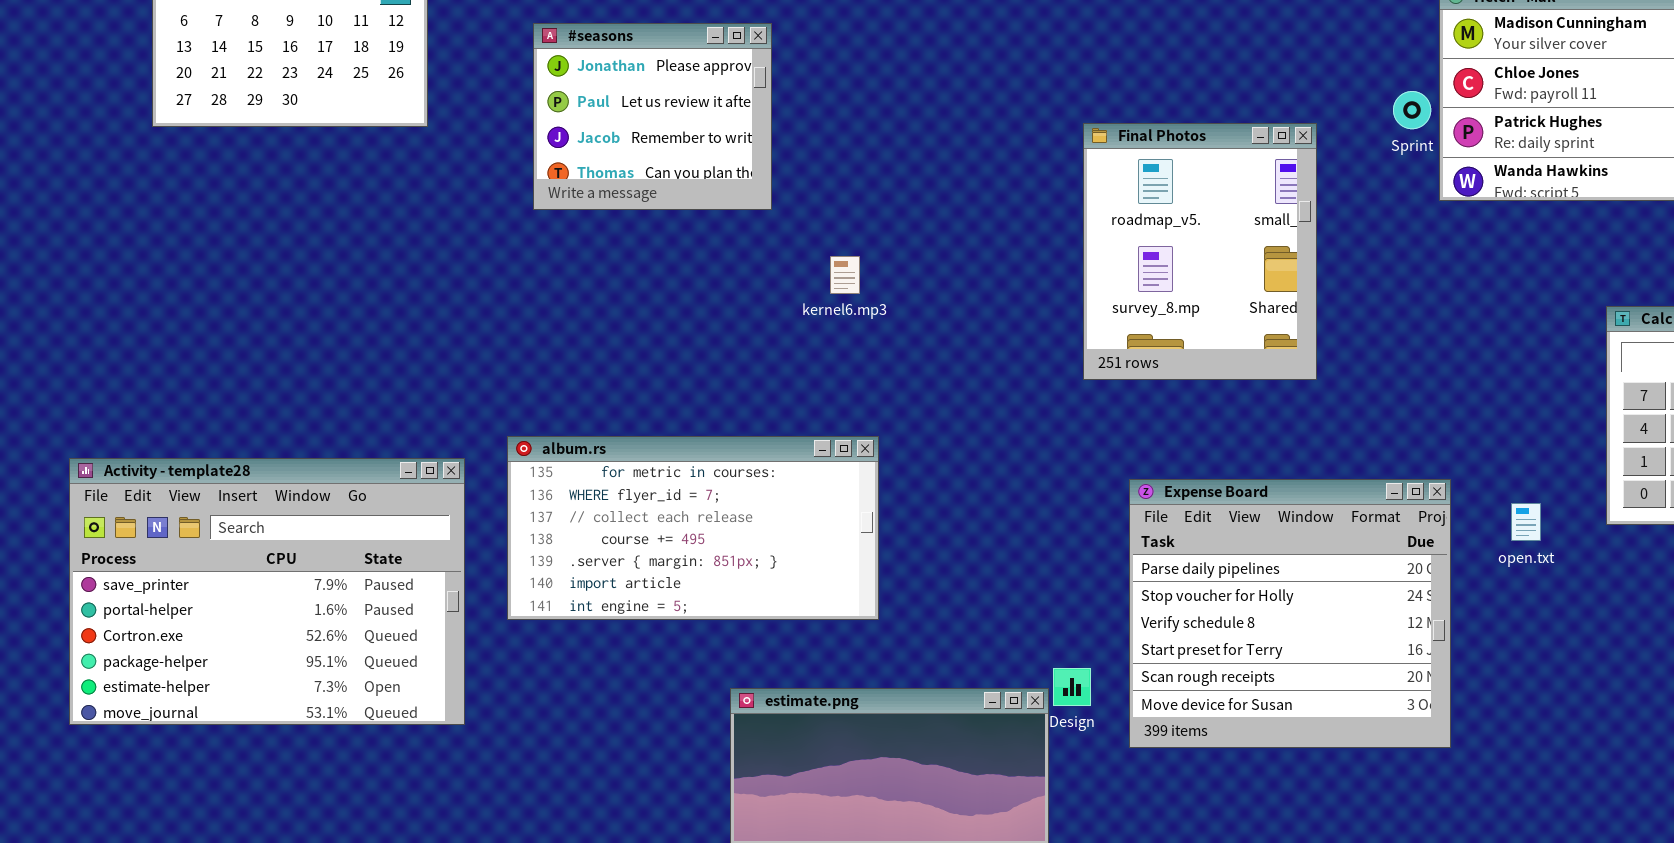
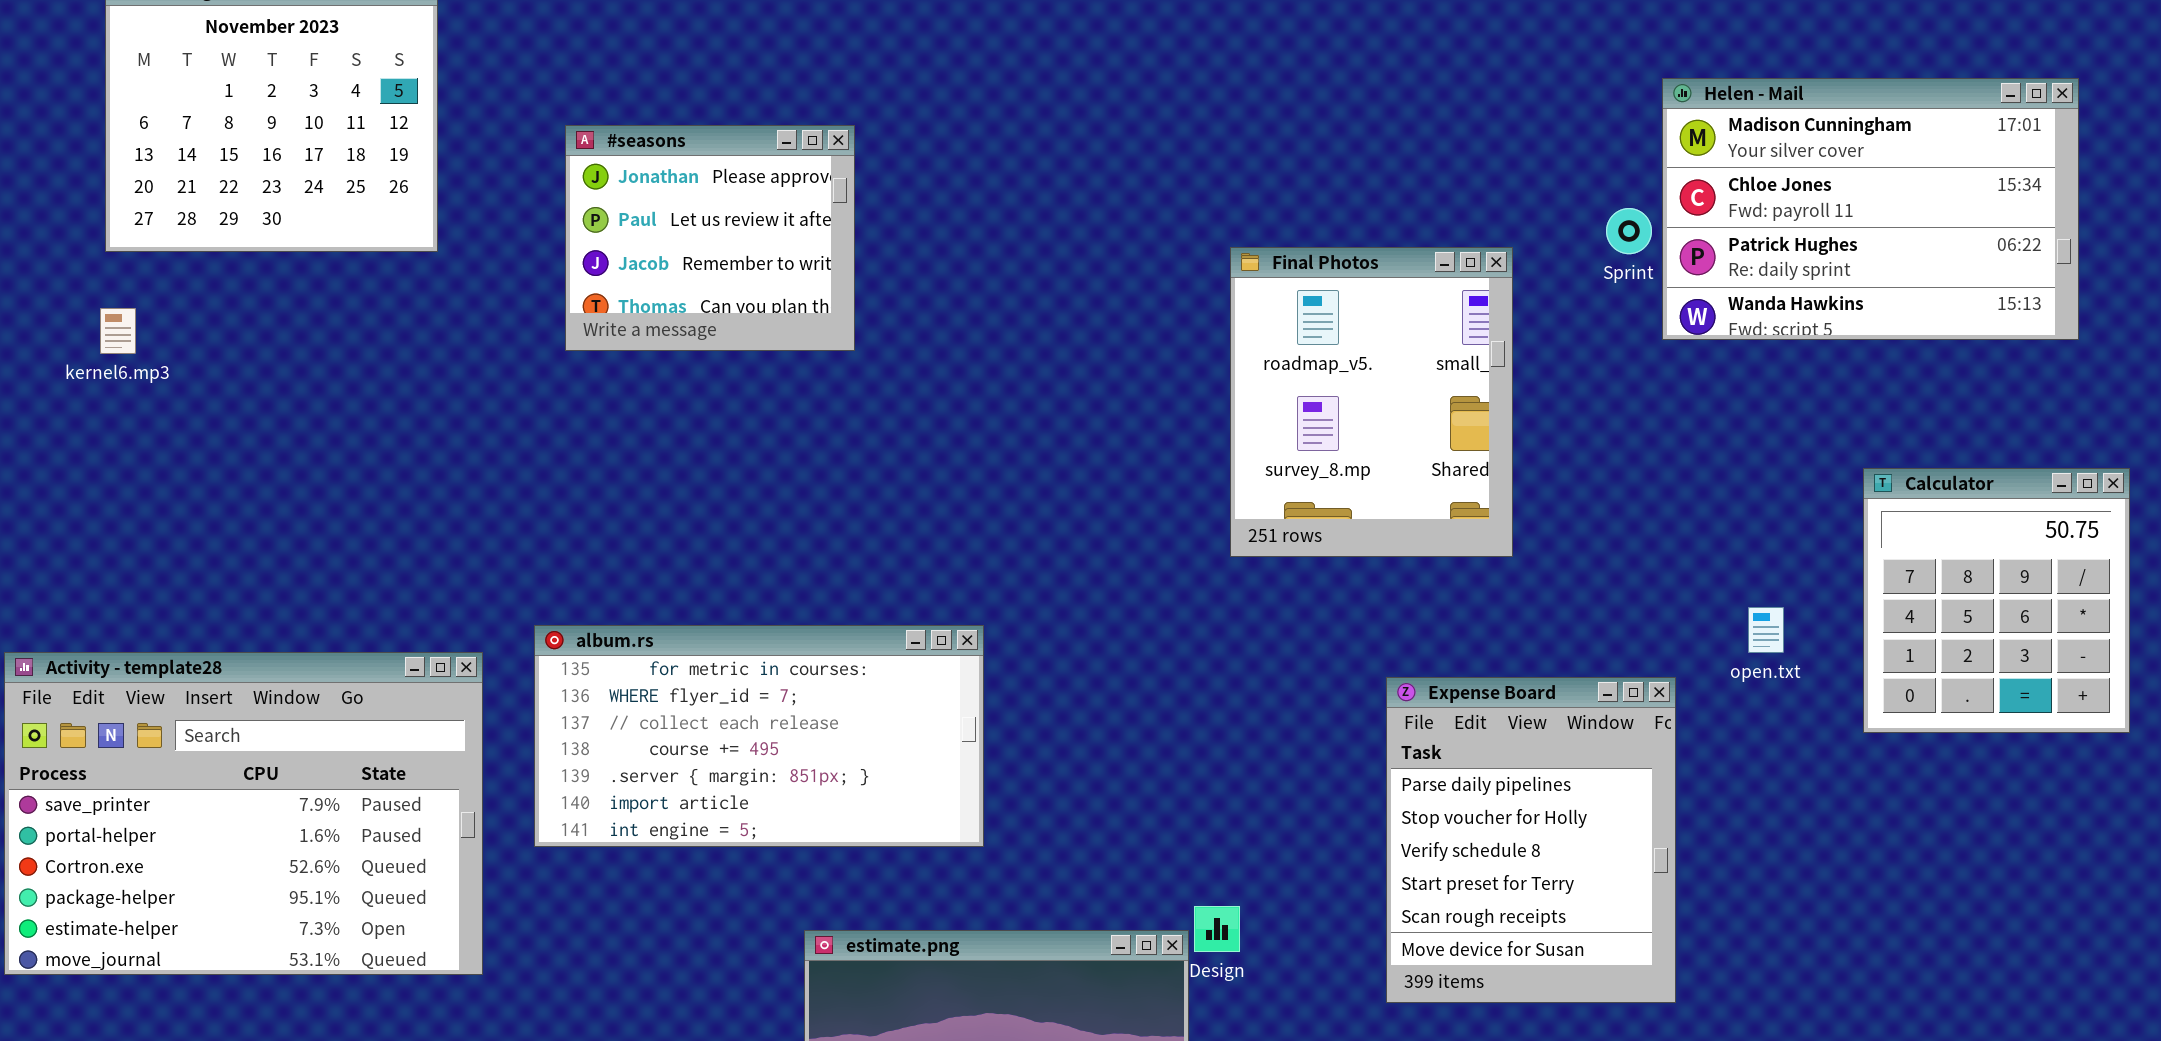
kernel6.mp3: [830,256,860,294] -> [100,308,136,354], moved
Expense Board: [1129,479,1451,748] -> [1386,677,1676,1003], resized
open.txt: [1511,503,1541,541] -> [1748,607,1784,653], moved

